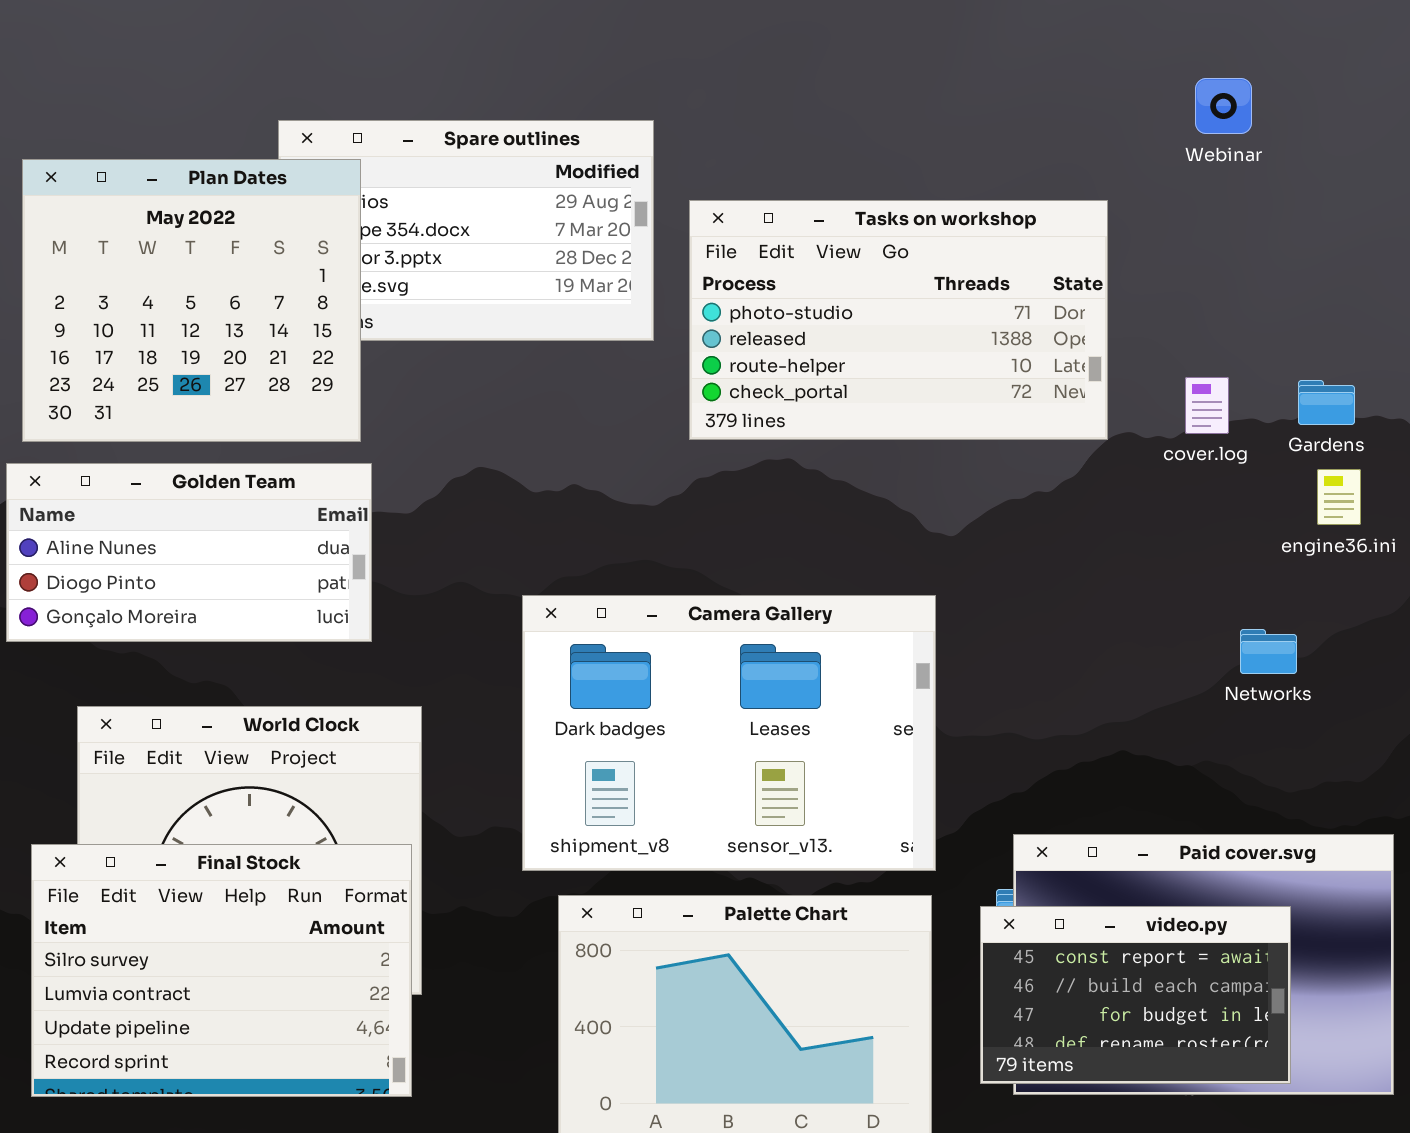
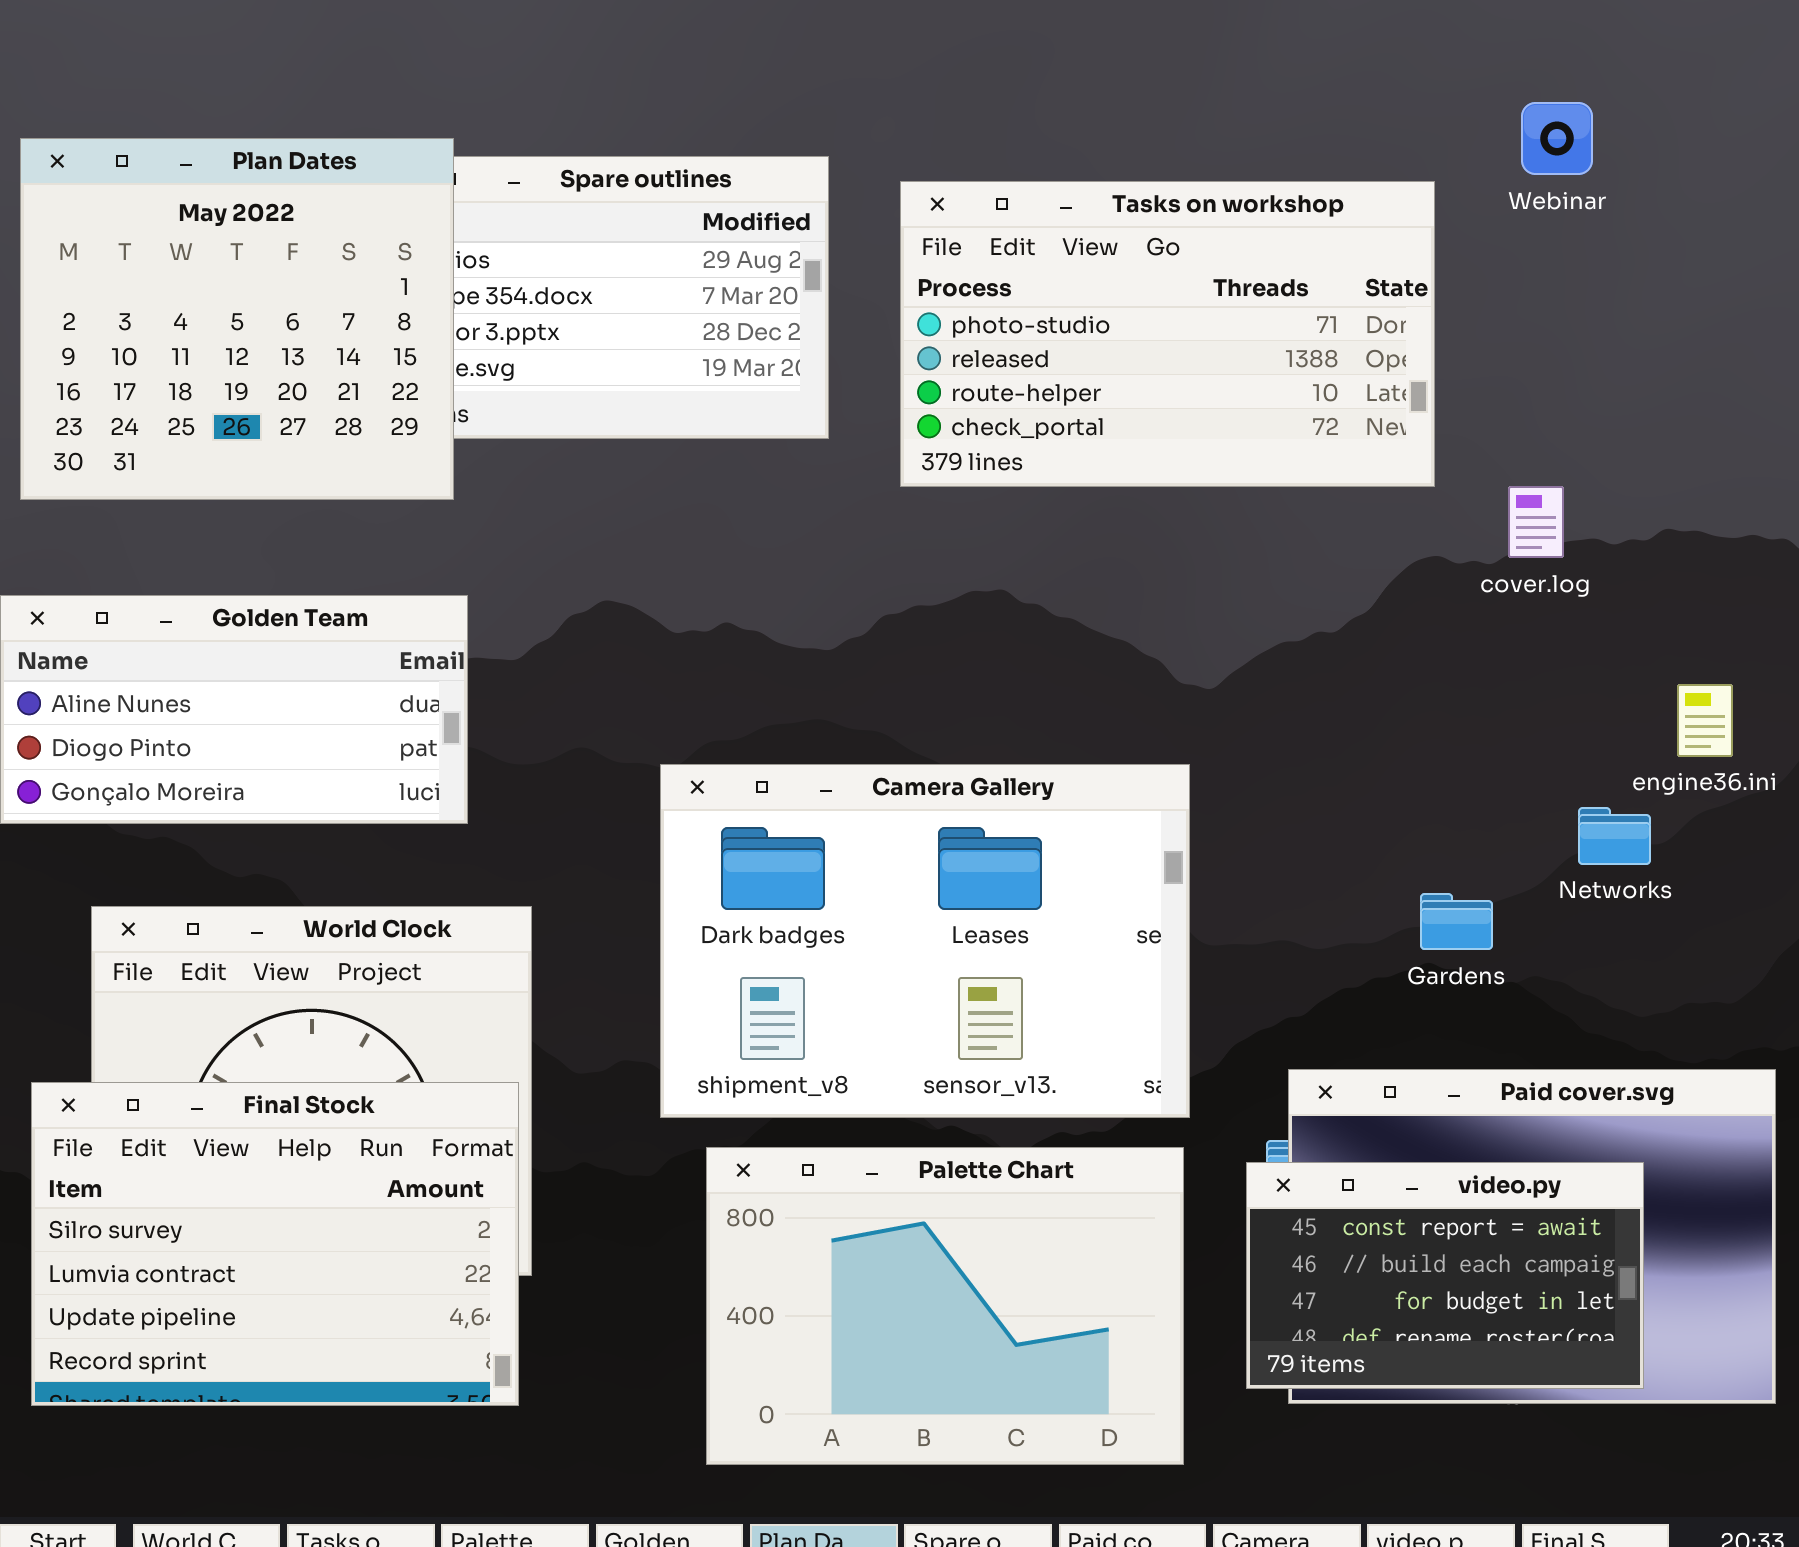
Plan Dates: [22,159,361,442] -> [20,138,454,500], moved
Tasks on workshop: [689,200,1108,440] -> [900,181,1435,487], moved
Gardens: [1298,380,1355,425] -> [1420,893,1493,950], moved
engine36.ini: [1317,469,1361,525] -> [1677,684,1733,757], moved

